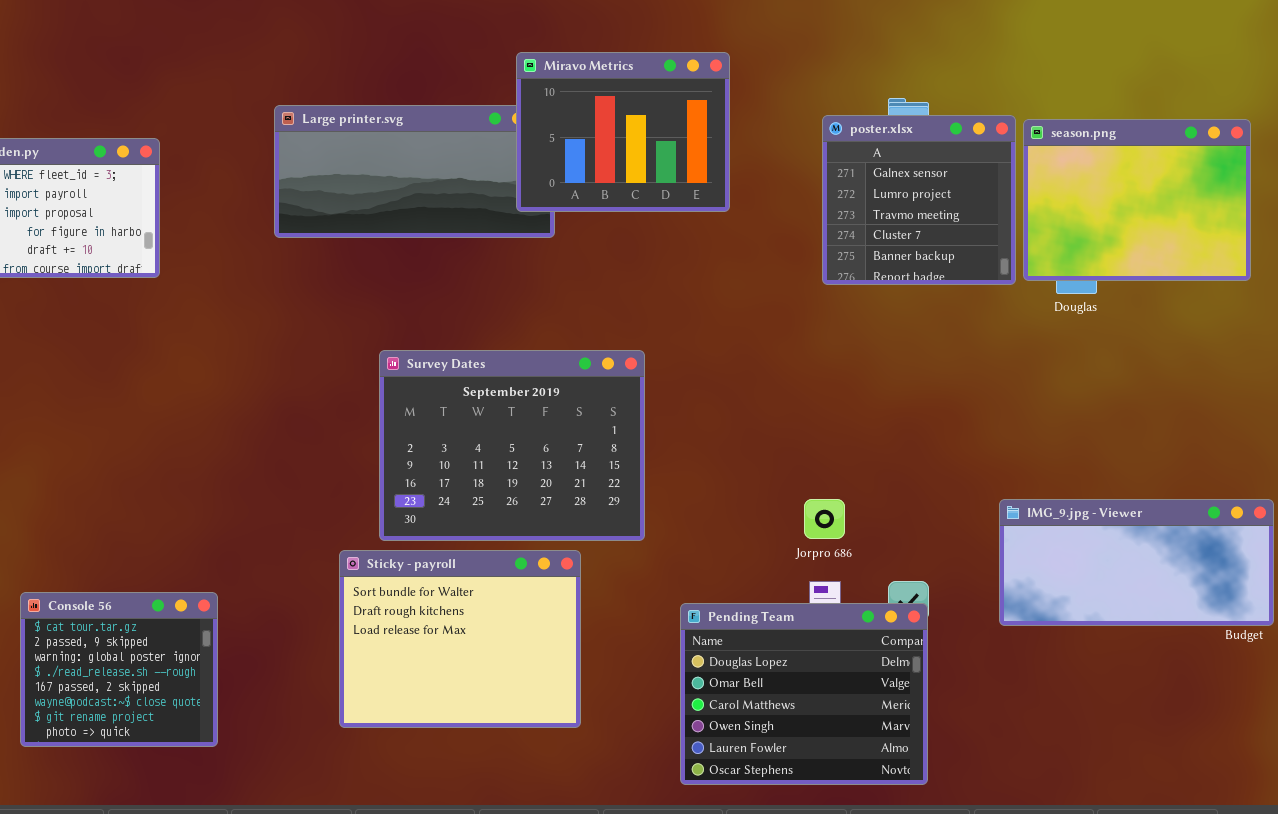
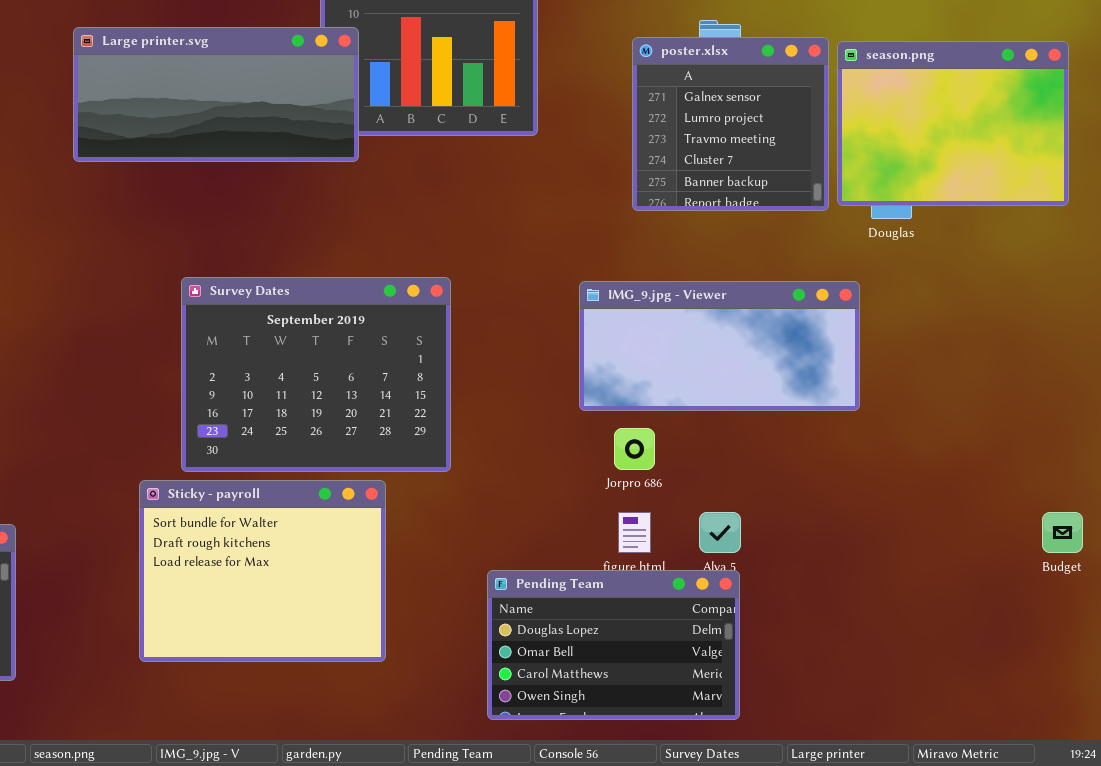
Large printer.svg: [274,105,555,238] -> [73,27,359,162], raised
IMG_9.jpg - Viewer: [999,499,1274,626] -> [579,281,860,411], moved
Pending Team: [680,603,928,785] -> [487,570,740,720], resized

